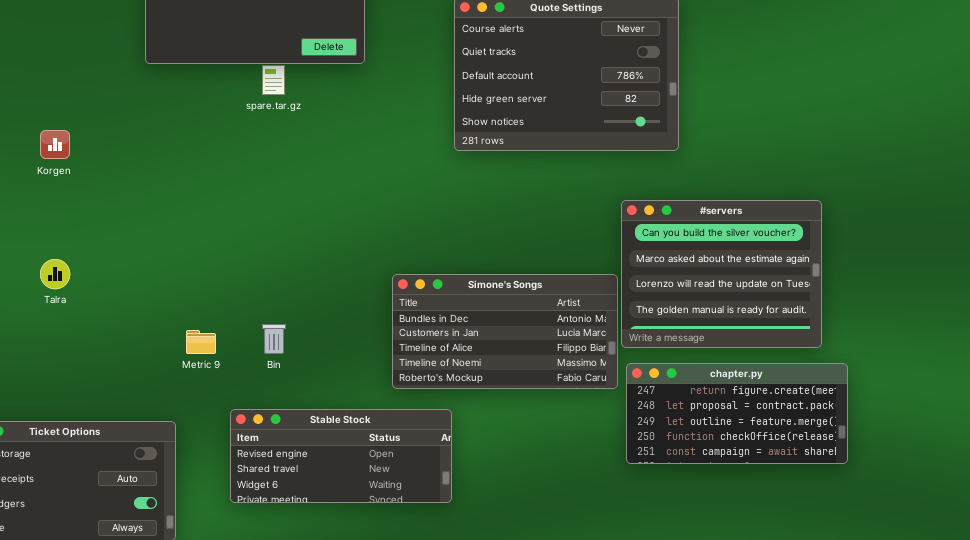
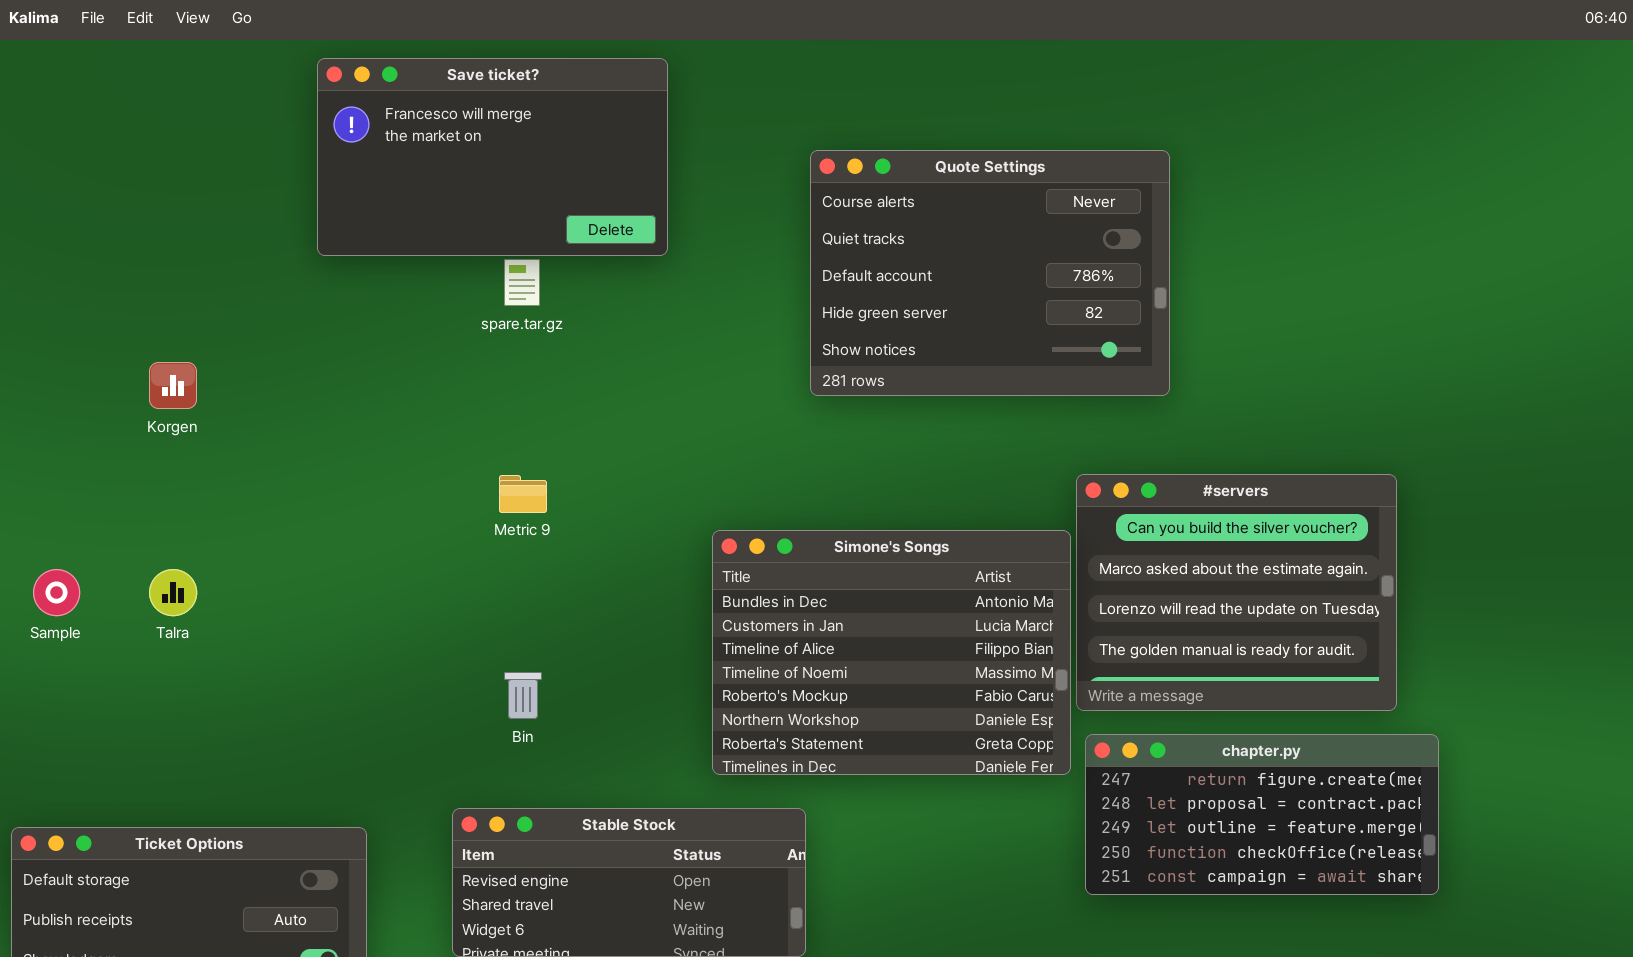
Simone's Songs: [392,274,618,389] -> [712,530,1071,775], resized
Metric 9: [186,330,216,354] -> [499,475,547,513], moved

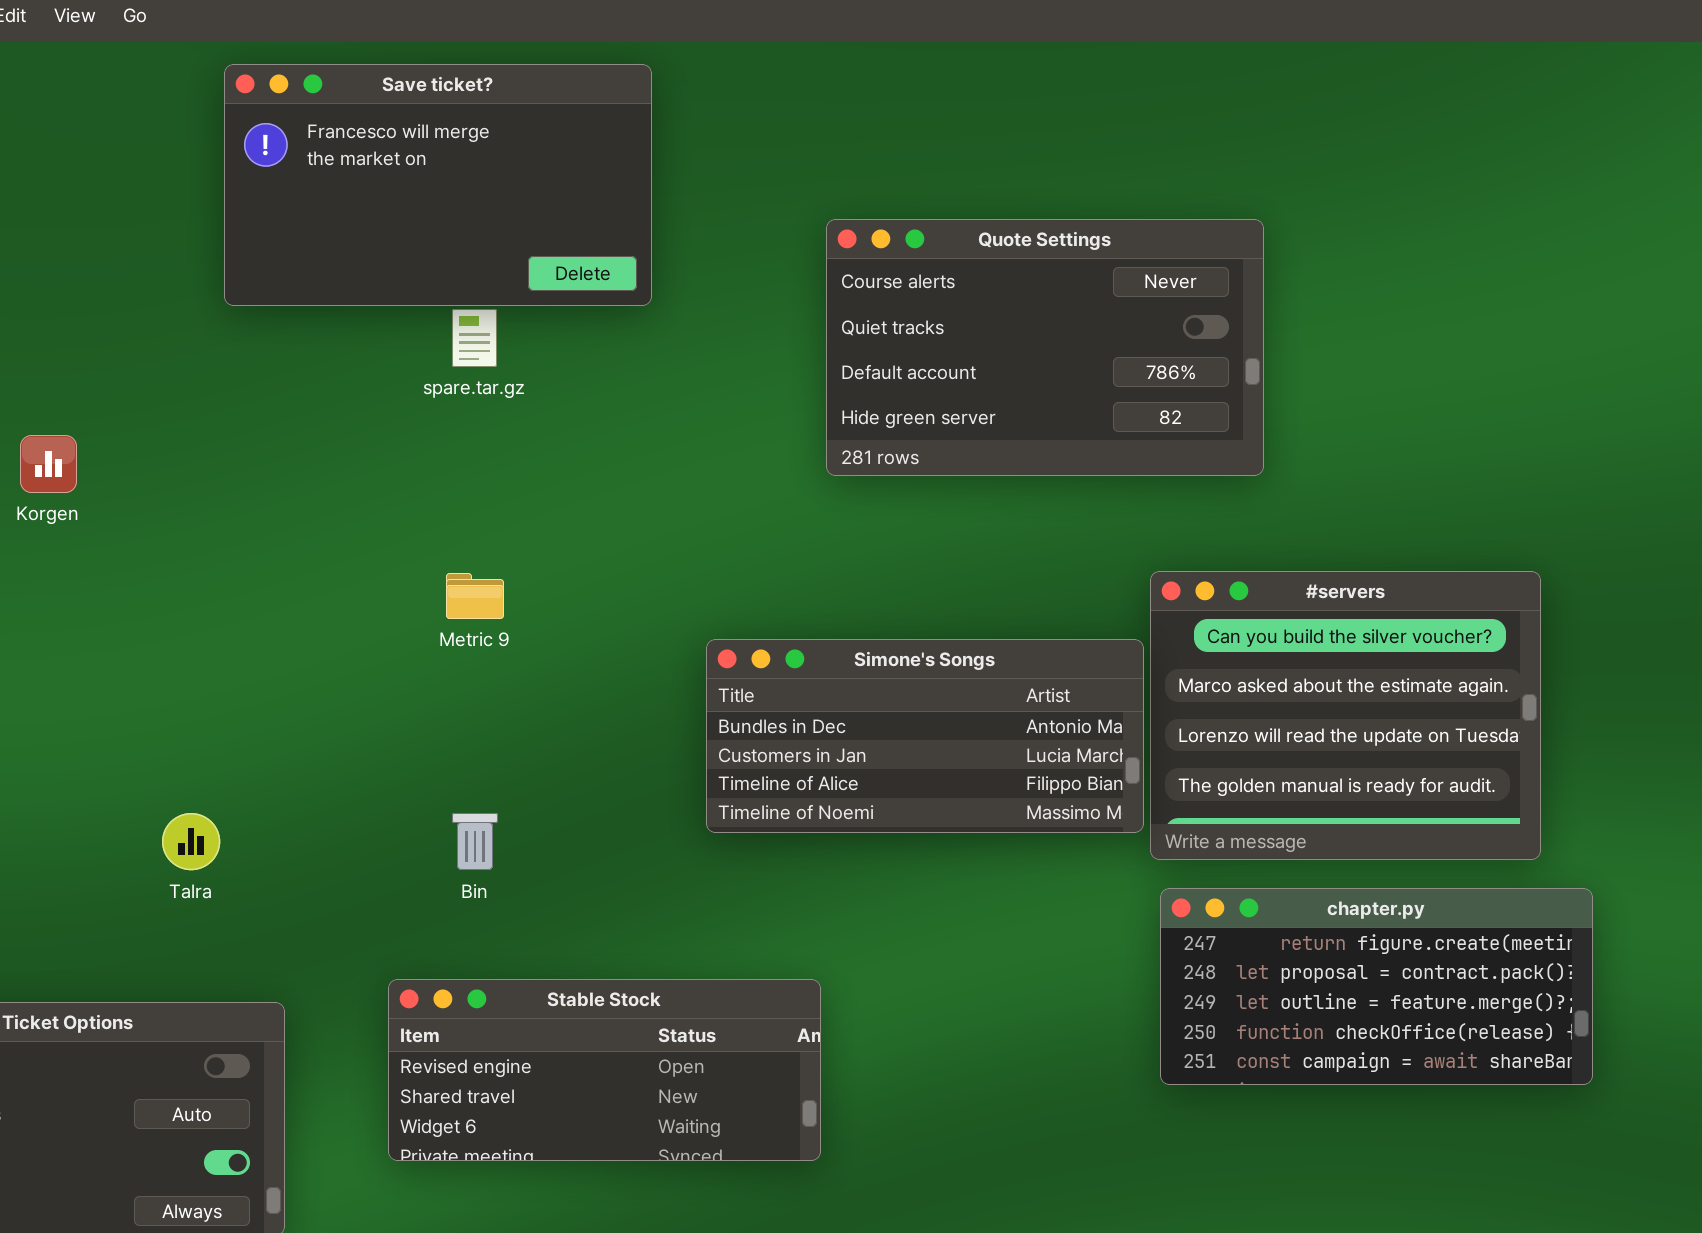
Quote Settings: [810,150,1170,396] -> [826,219,1264,476], resized
Simone's Songs: [712,530,1071,775] -> [706,639,1144,833], resized
Talra: [149,569,197,616] -> [162,813,220,870], moved

